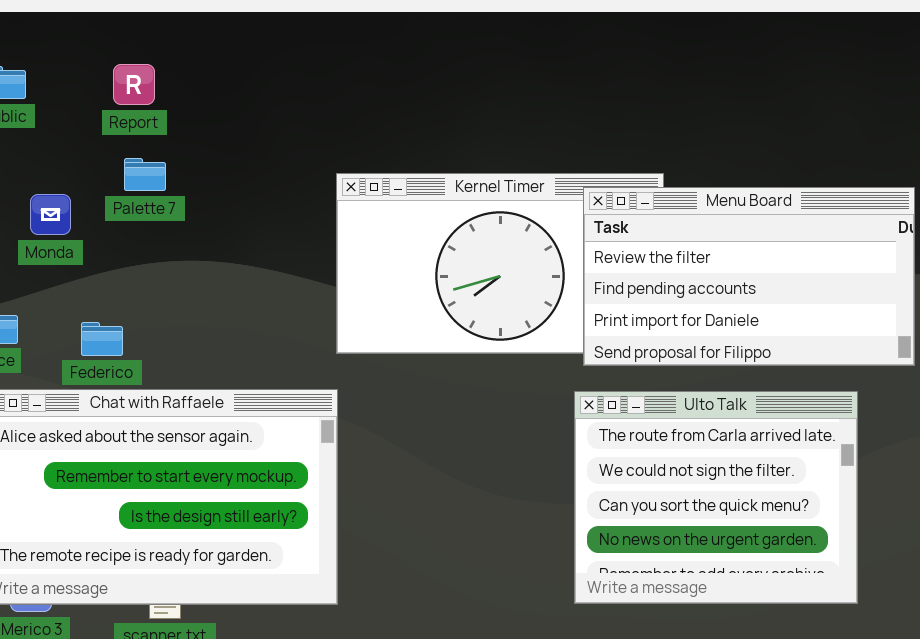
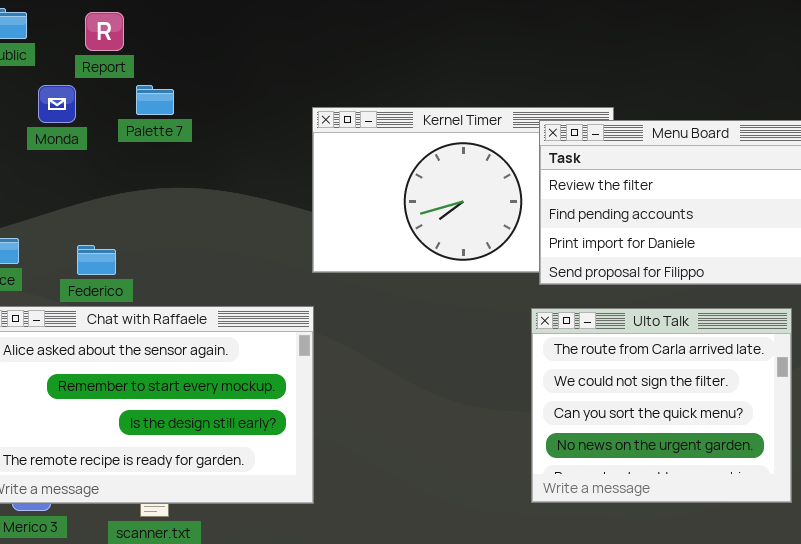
Report: [113,64,155,105] -> [85,12,124,51], moved
Palette 7: [124,158,166,191] -> [136,85,174,115], moved
Monda: [30,194,71,235] -> [38,85,76,123], moved

